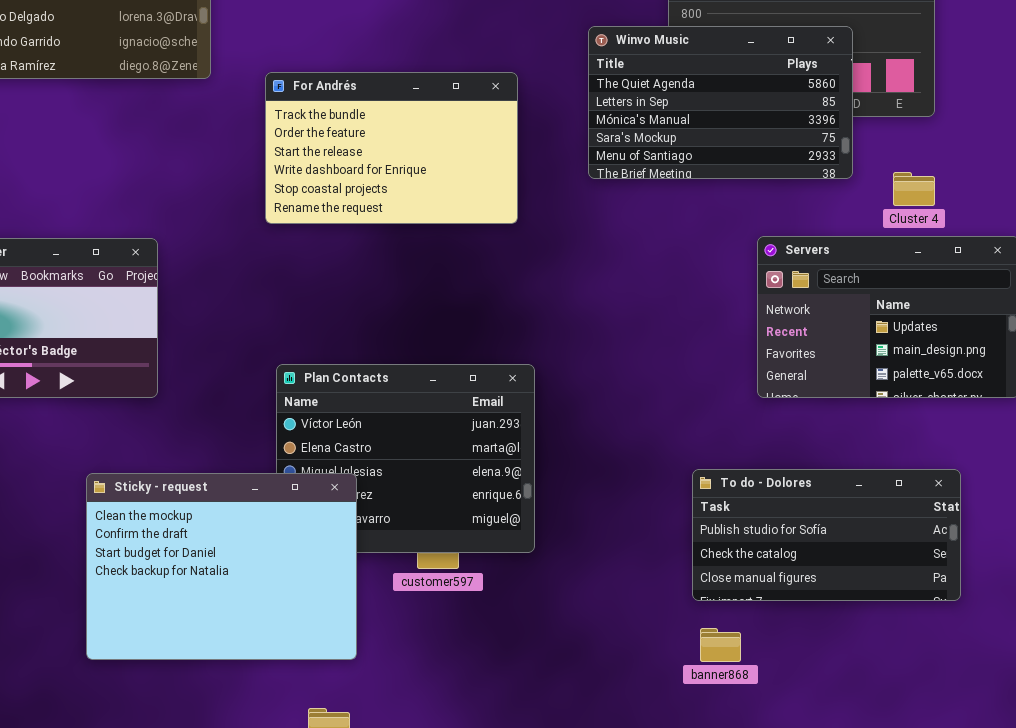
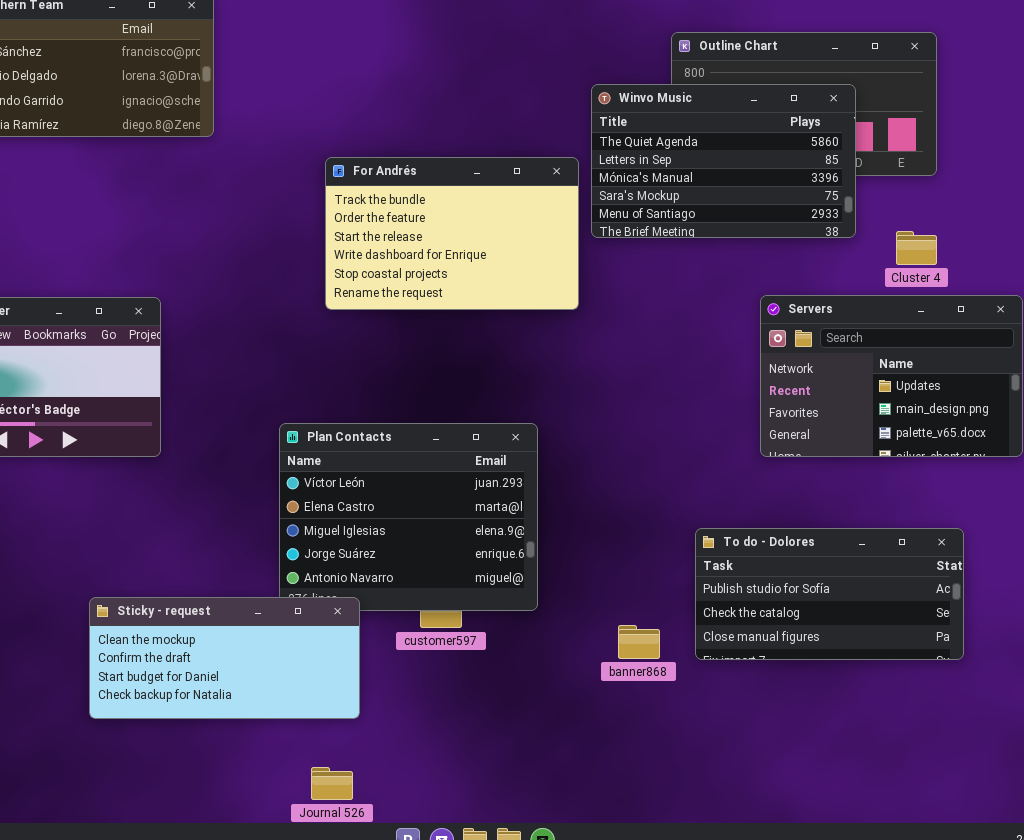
For Andrés: [265,72,518,224] -> [325,157,579,310], moved
Sticky - request: [86,473,357,660] -> [89,597,360,719], resized
banner868: [700,628,741,662] -> [618,625,660,659], moved

